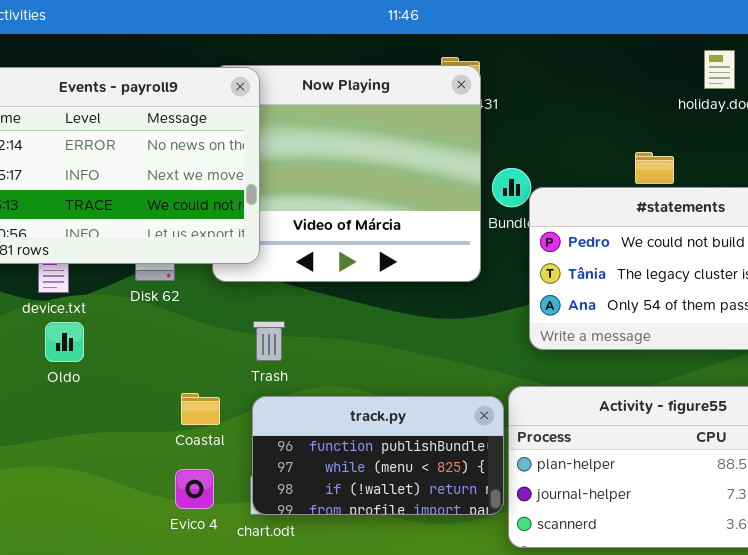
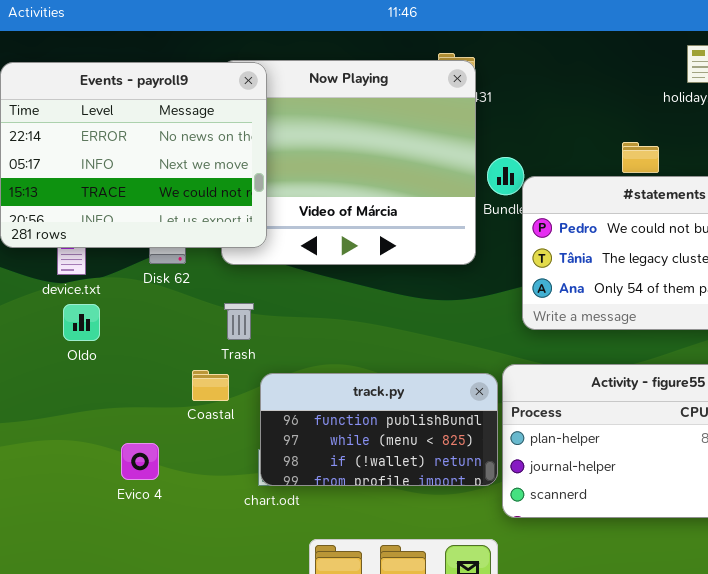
Trash: [253,321,285,361] -> [224,303,254,340], moved
Evico 4: [175,469,214,509] -> [121,443,159,480], moved

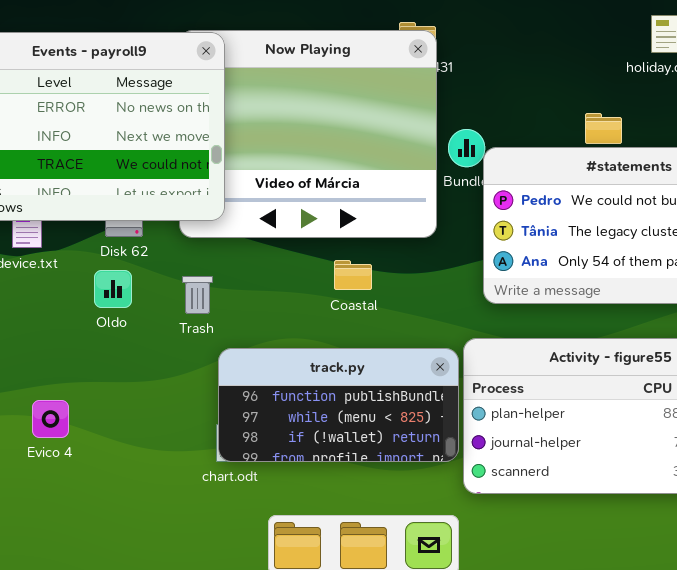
Oldo: [63,304,100,341] -> [94,270,132,308], moved
Coastal: [192,370,229,401] -> [334,260,372,290], moved
Evico 4: [121,443,159,480] -> [32,400,69,438], moved

